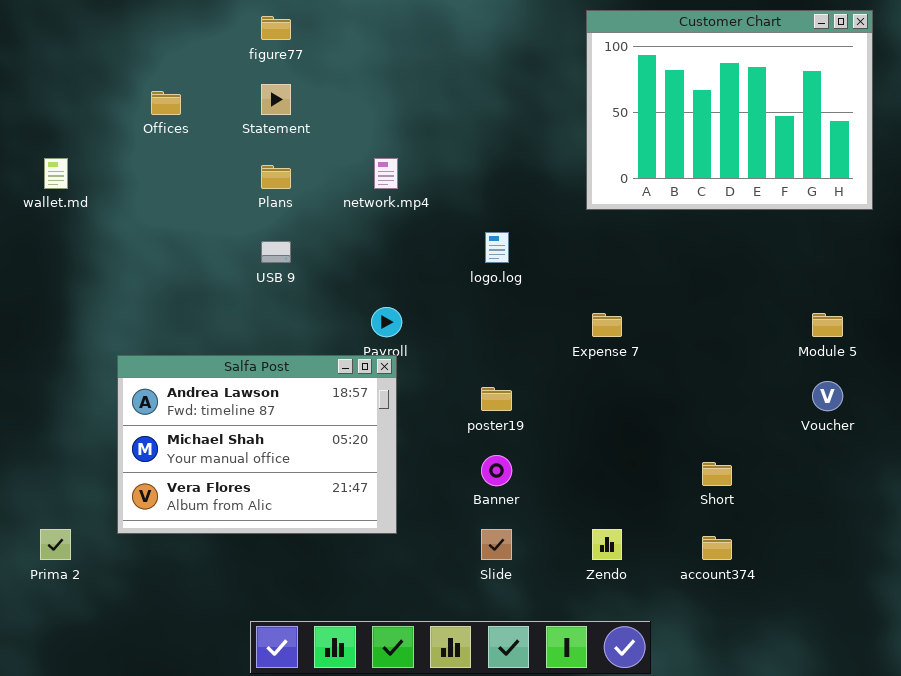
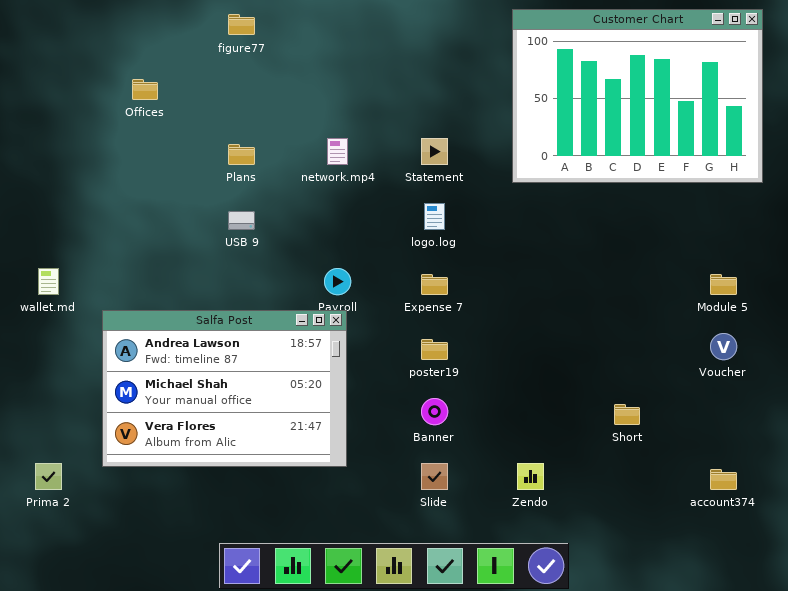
Statement: [261,84,291,115] -> [421,138,448,165], moved
wallet.md: [44,158,68,189] -> [38,268,59,295], moved
Expense 7: [592,313,622,337] -> [421,274,448,295], moved
account374: [702,536,732,560] -> [710,469,737,490], moved

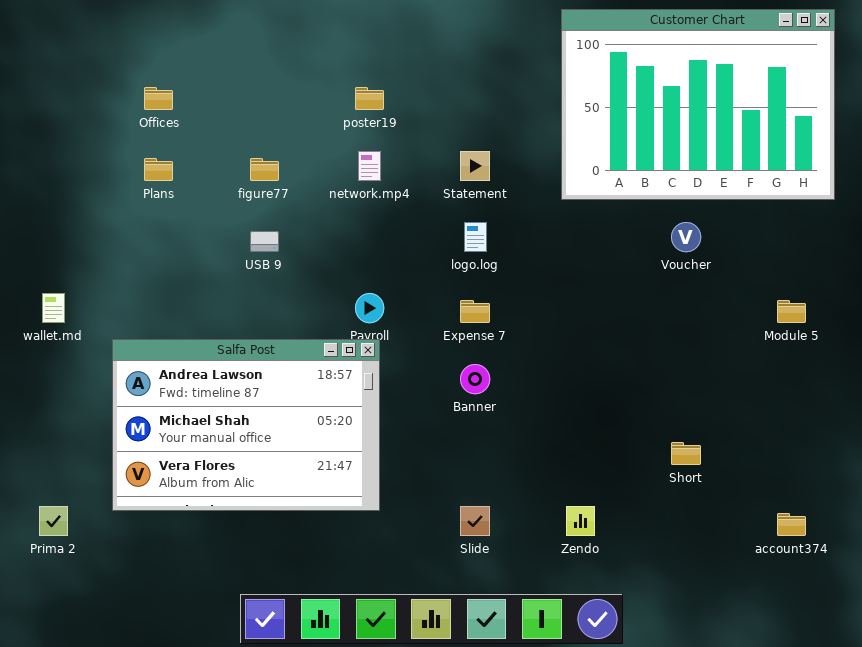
figure77: [228,14,255,35] -> [250,158,279,181], moved
Plans: [228,144,255,165] -> [144,158,173,181], moved
Voucher: [710,333,737,360] -> [671,222,701,252], moved
poster19: [421,339,448,360] -> [355,87,384,110], moved
Banner: [421,398,448,425] -> [460,364,490,394], moved

